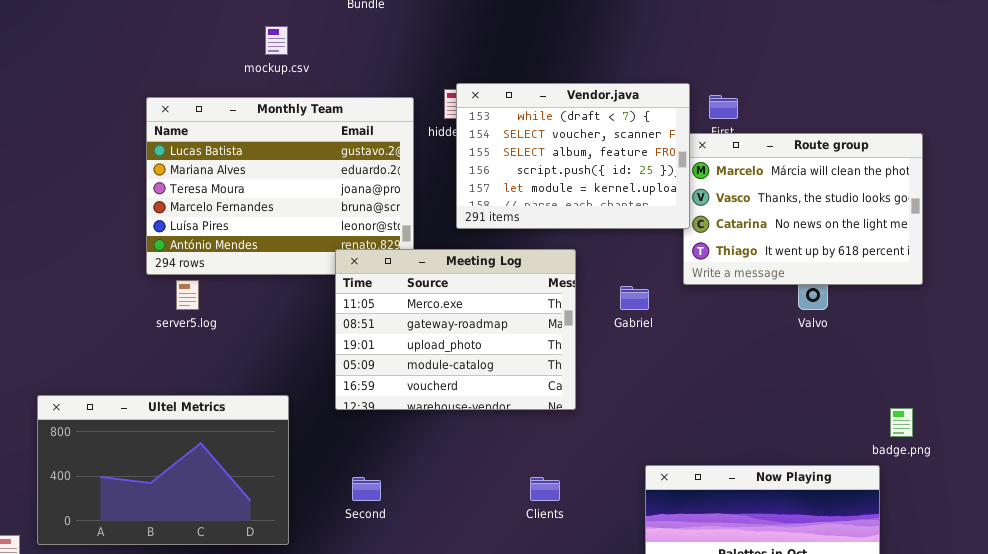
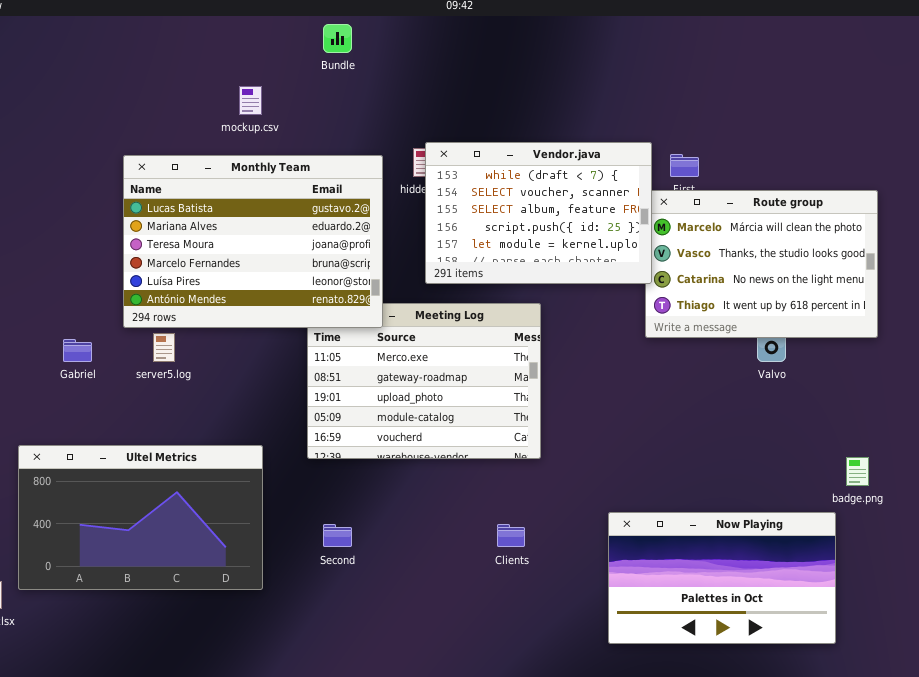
Monthly Team: [146,97,414,275] -> [123,155,383,328], raised
Gabriel: [620,286,649,310] -> [63,339,92,362], moved

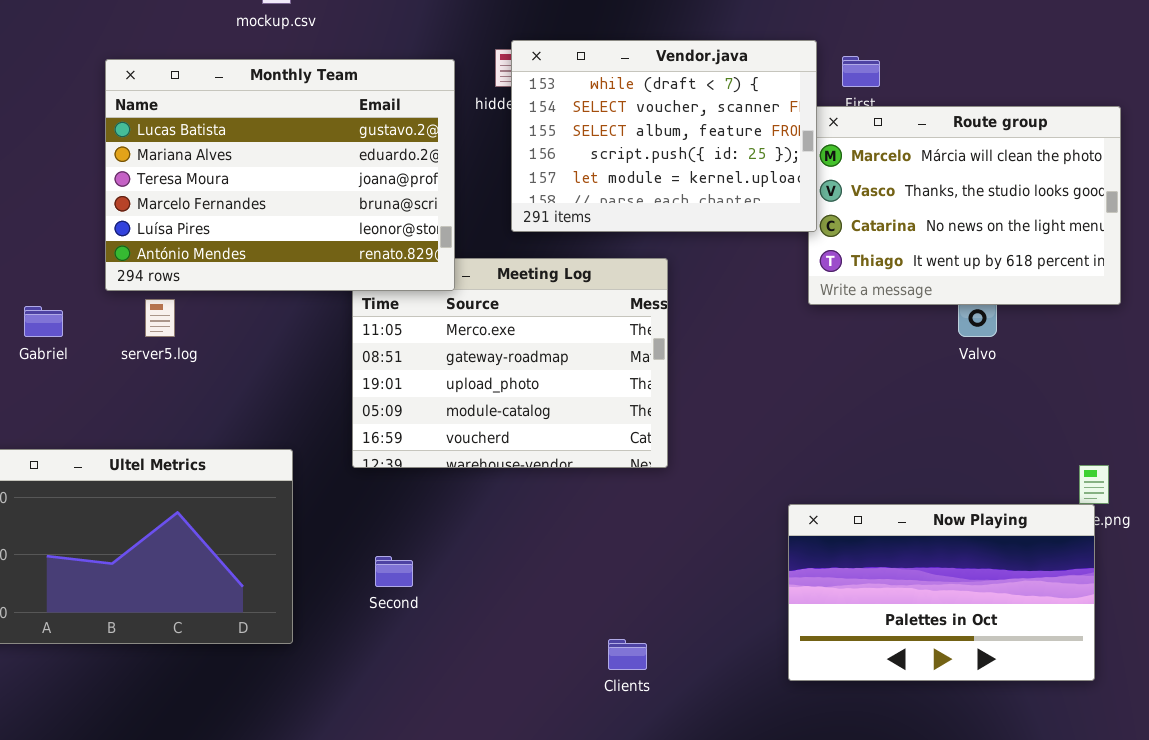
Now Playing: [608,512,836,644] -> [788,504,1095,681], moved
Clients: [497,524,525,547] -> [608,639,647,670], moved

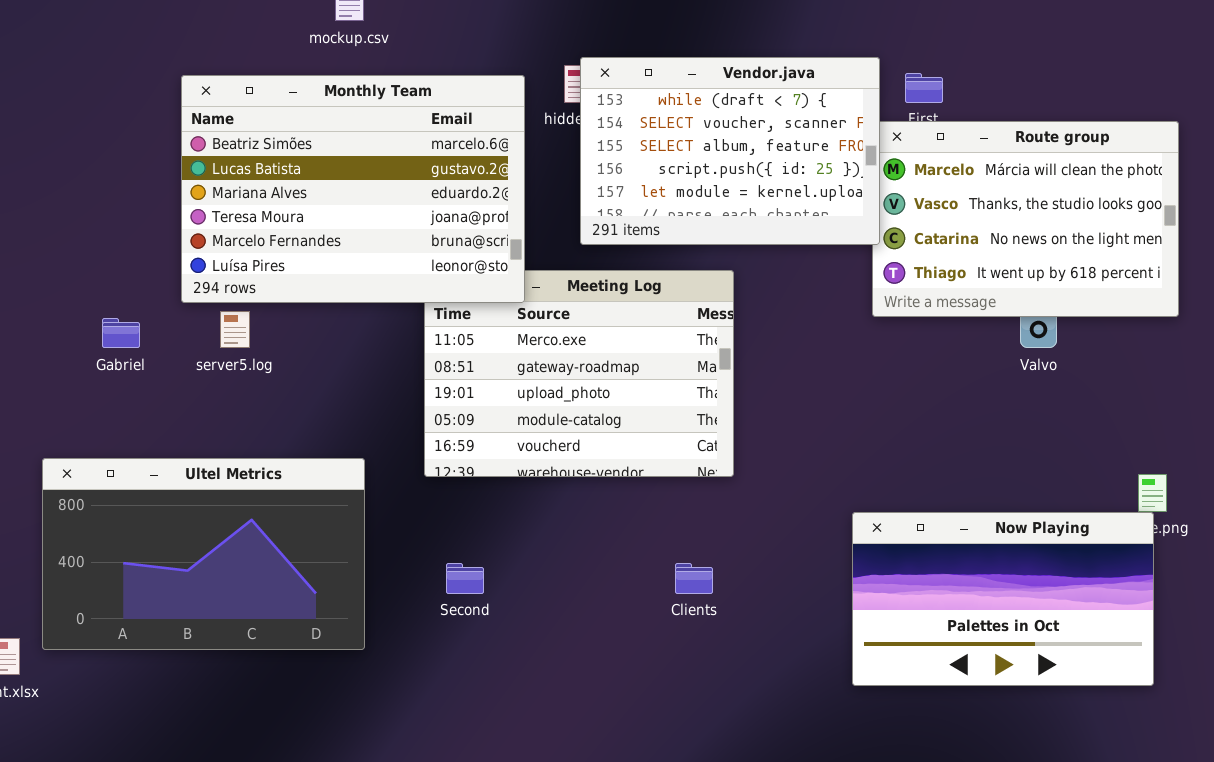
Monthly Team: [105,59,455,291] -> [181,75,525,303], scrolled up 1 row
Clients: [608,639,647,670] -> [675,563,713,594], moved

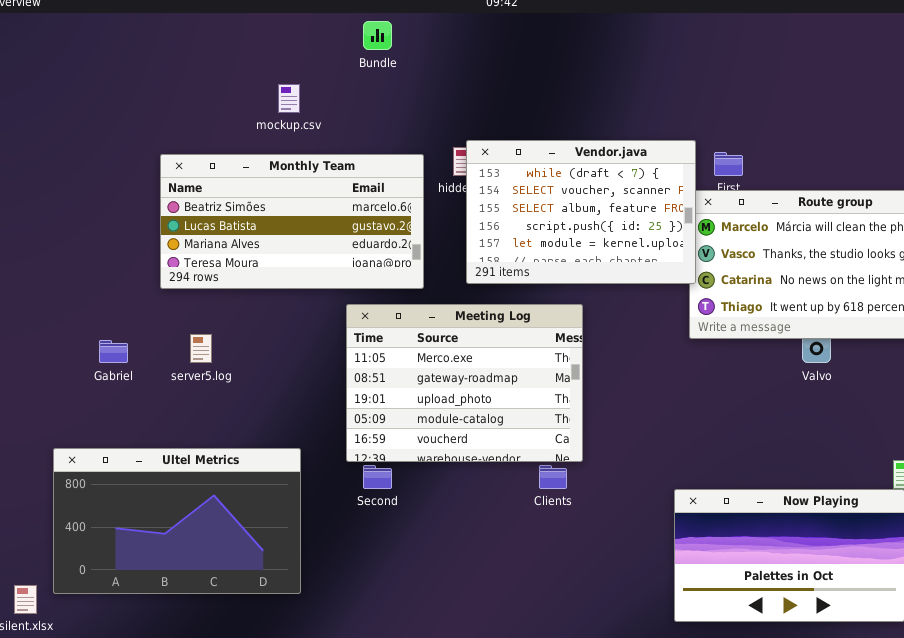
Monthly Team: [181,75,525,303] -> [160,154,424,289], resized
Second: [446,563,484,594] -> [363,465,392,489], moved
Clients: [675,563,713,594] -> [539,465,567,489], moved

